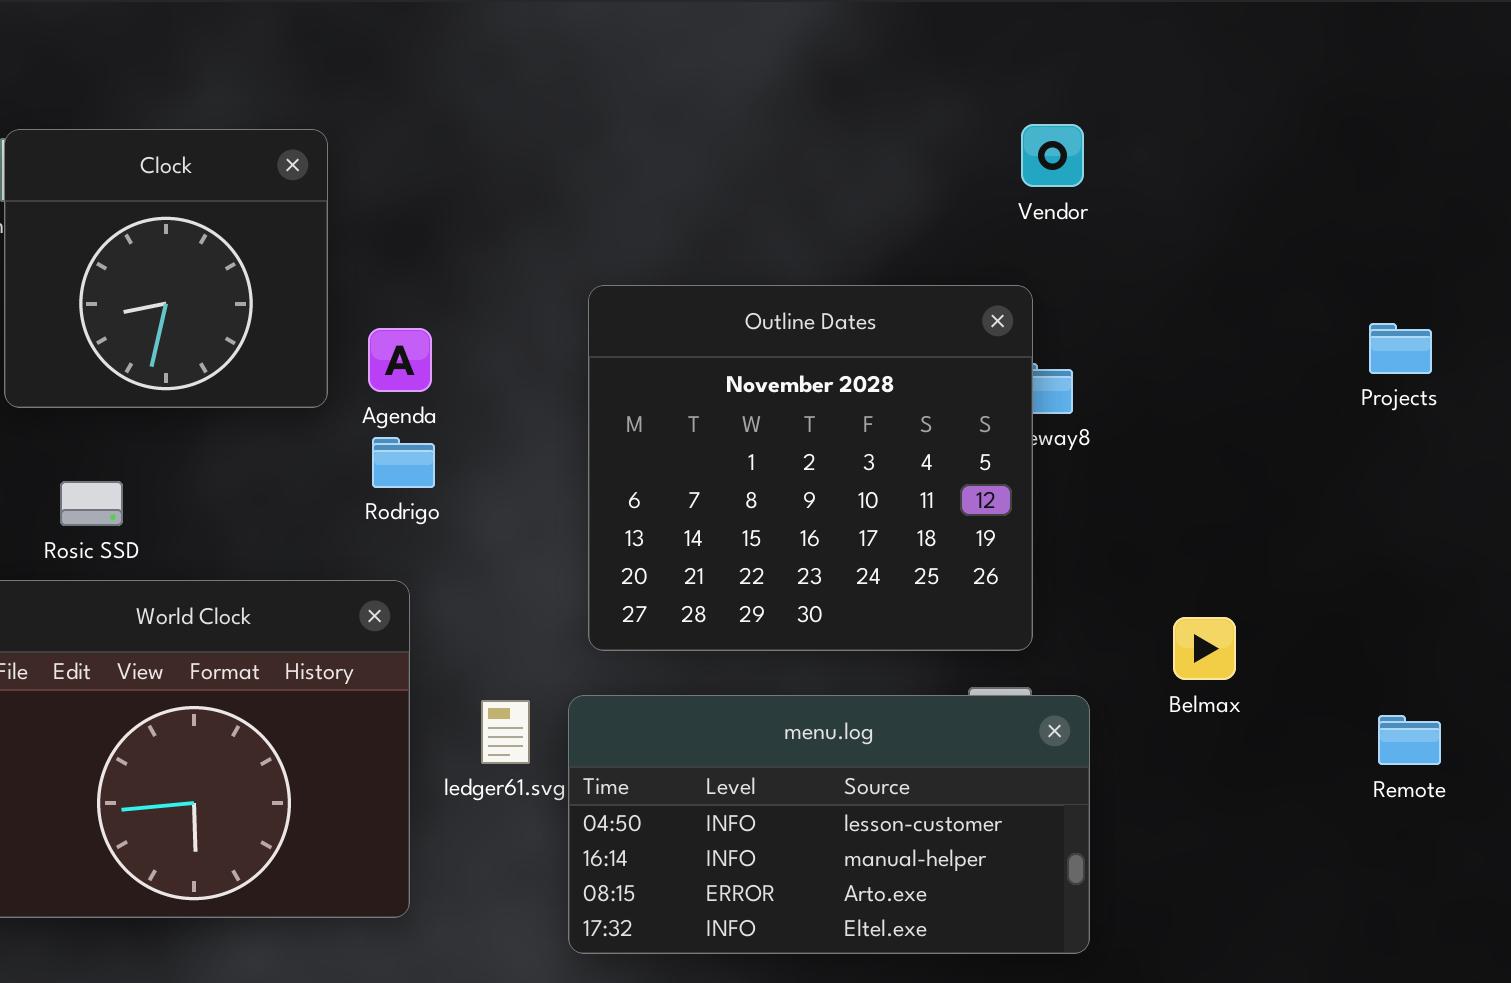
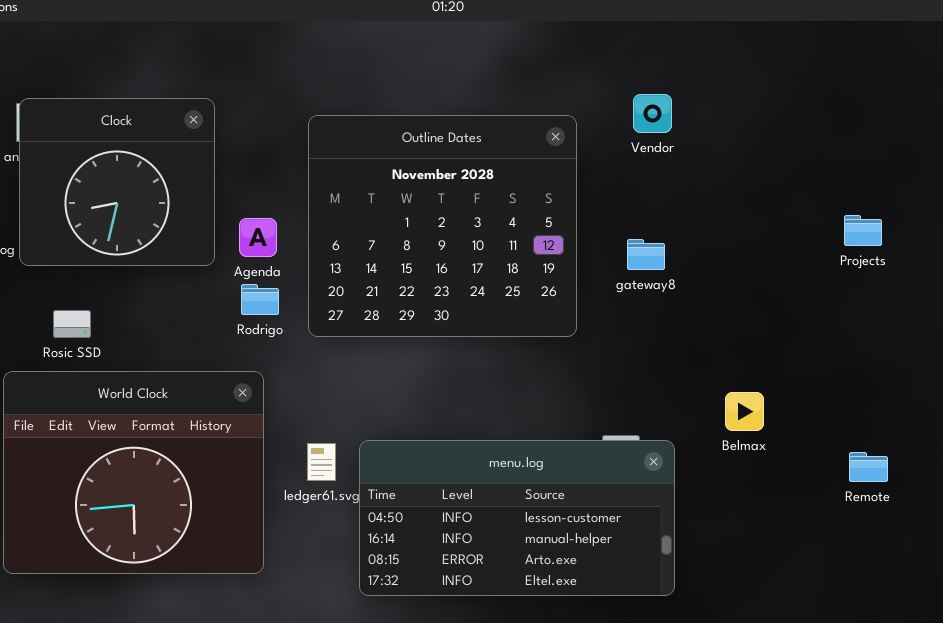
Outline Dates: [588,285,1033,651] -> [308,115,577,337], moved

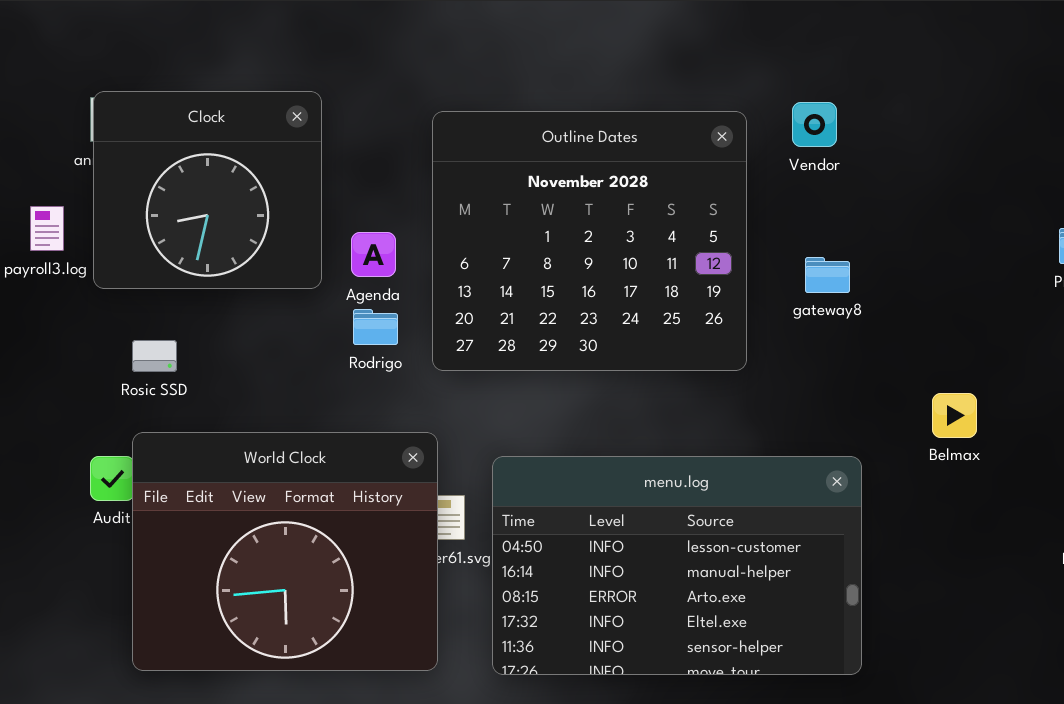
Vendor: [633,94,672,133] -> [792,102,837,147], moved
World Clock: [3,371,264,574] -> [132,432,438,671], moved
Belmax: [725,392,764,431] -> [932,393,977,438], moved
menu.log: [359,440,675,596] -> [492,456,862,675], resized

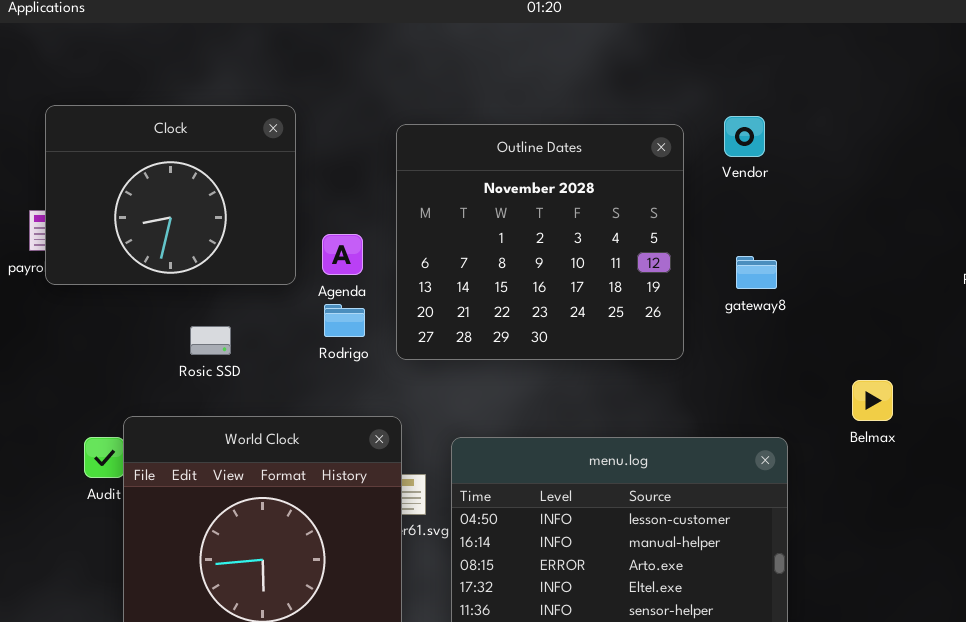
Clock: [93,91,322,289] -> [45,105,296,285], resized
Rosic SSD: [132,340,177,372] -> [190,326,231,355], moved

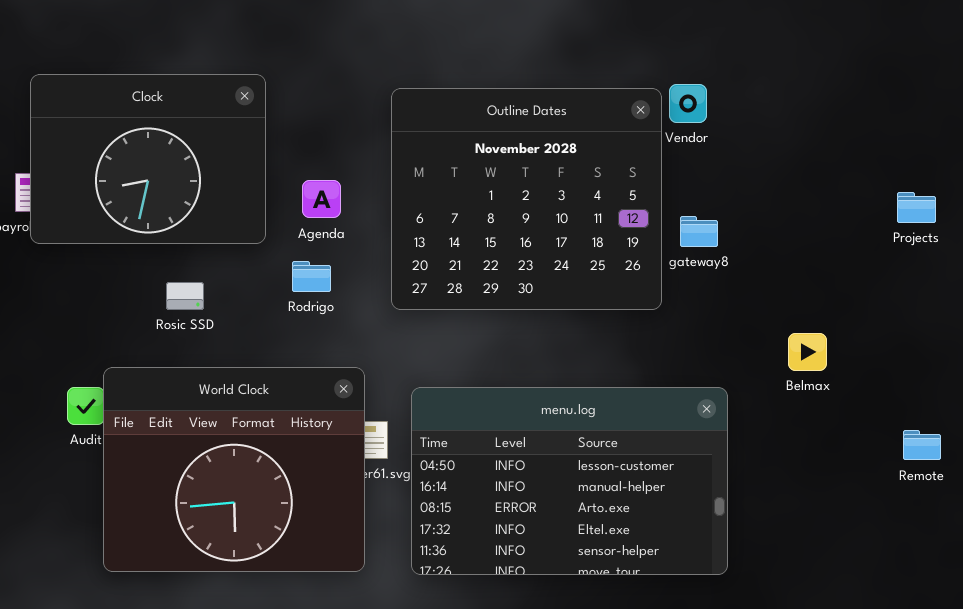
Outline Dates: [396,124,684,360] -> [391,88,662,310], moved
Agenda: [322,234,363,275] -> [302,180,341,218], moved

